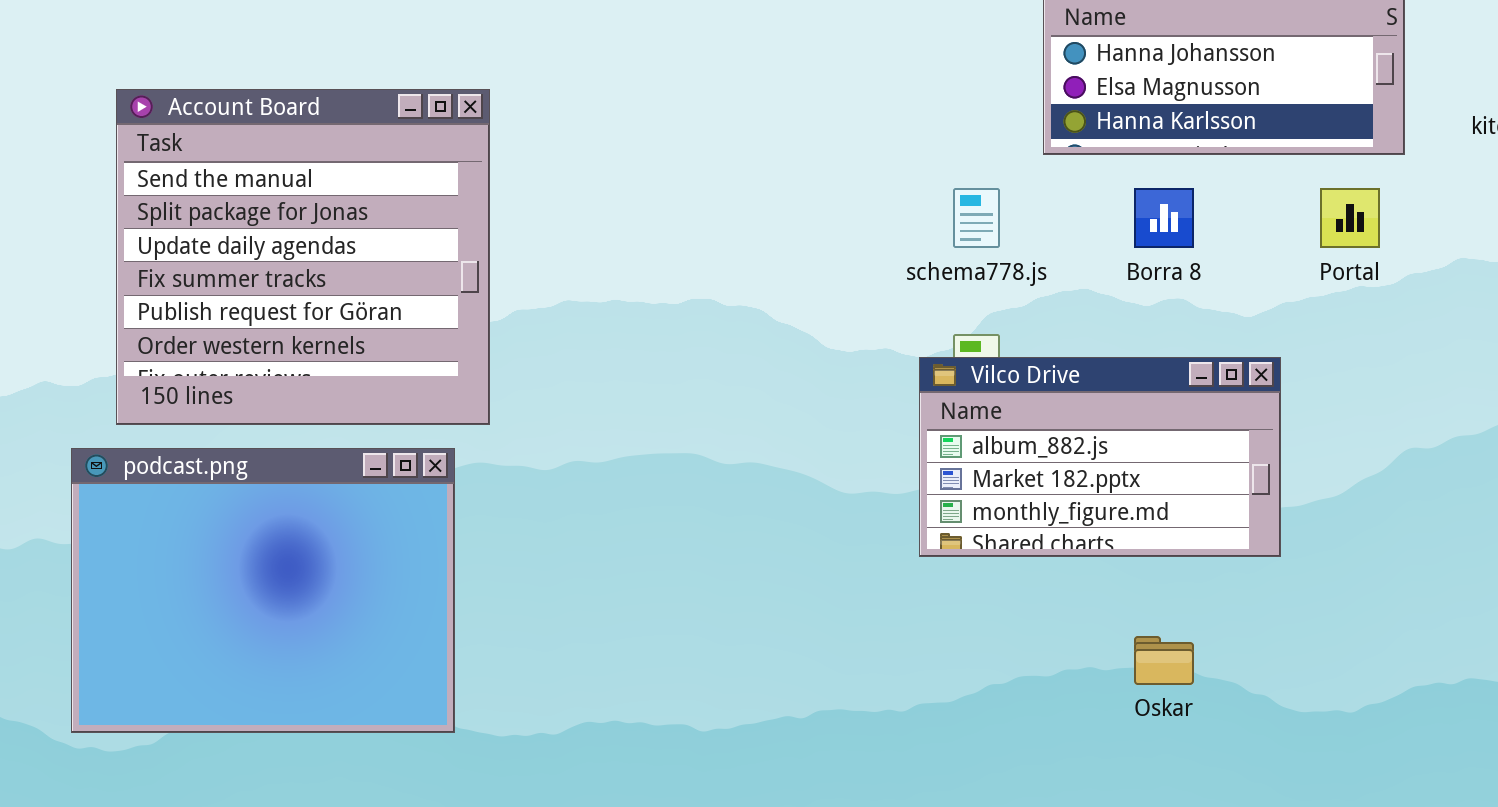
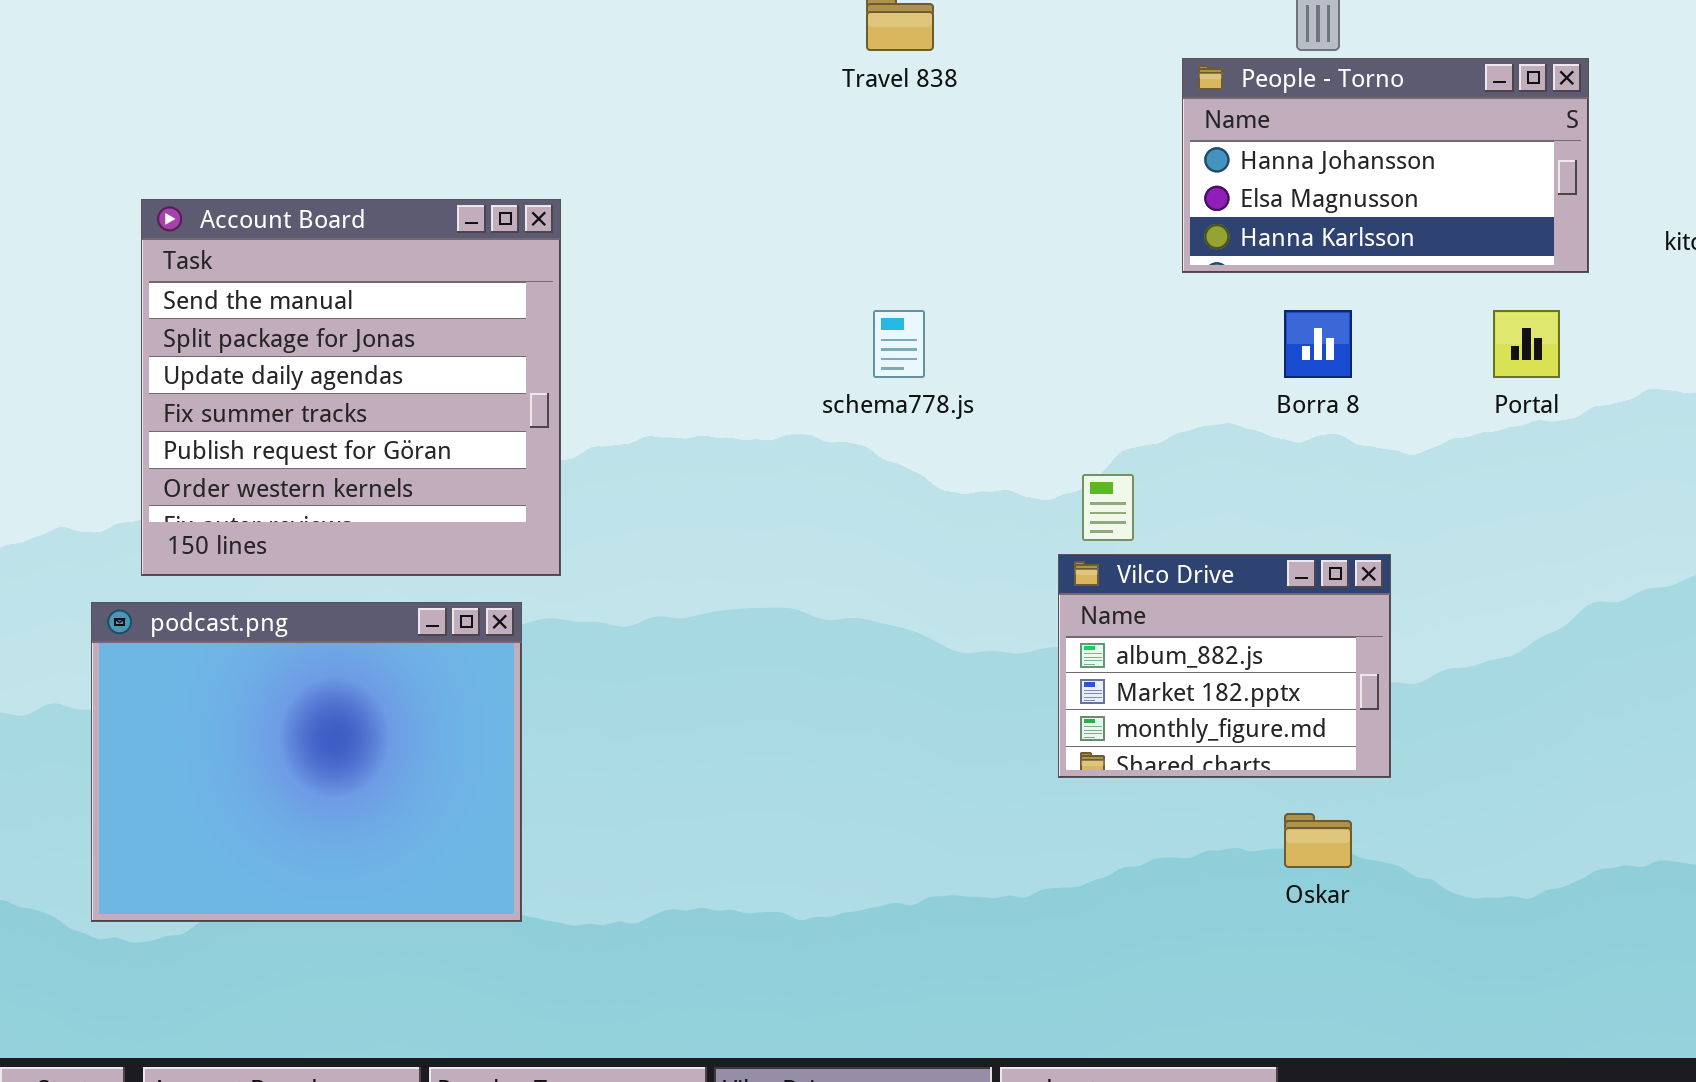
schema778.js: [953,188,1000,248] -> [873,310,925,378], moved
Vilco Drive: [919,357,1281,557] -> [1058,554,1391,778], moved, resized

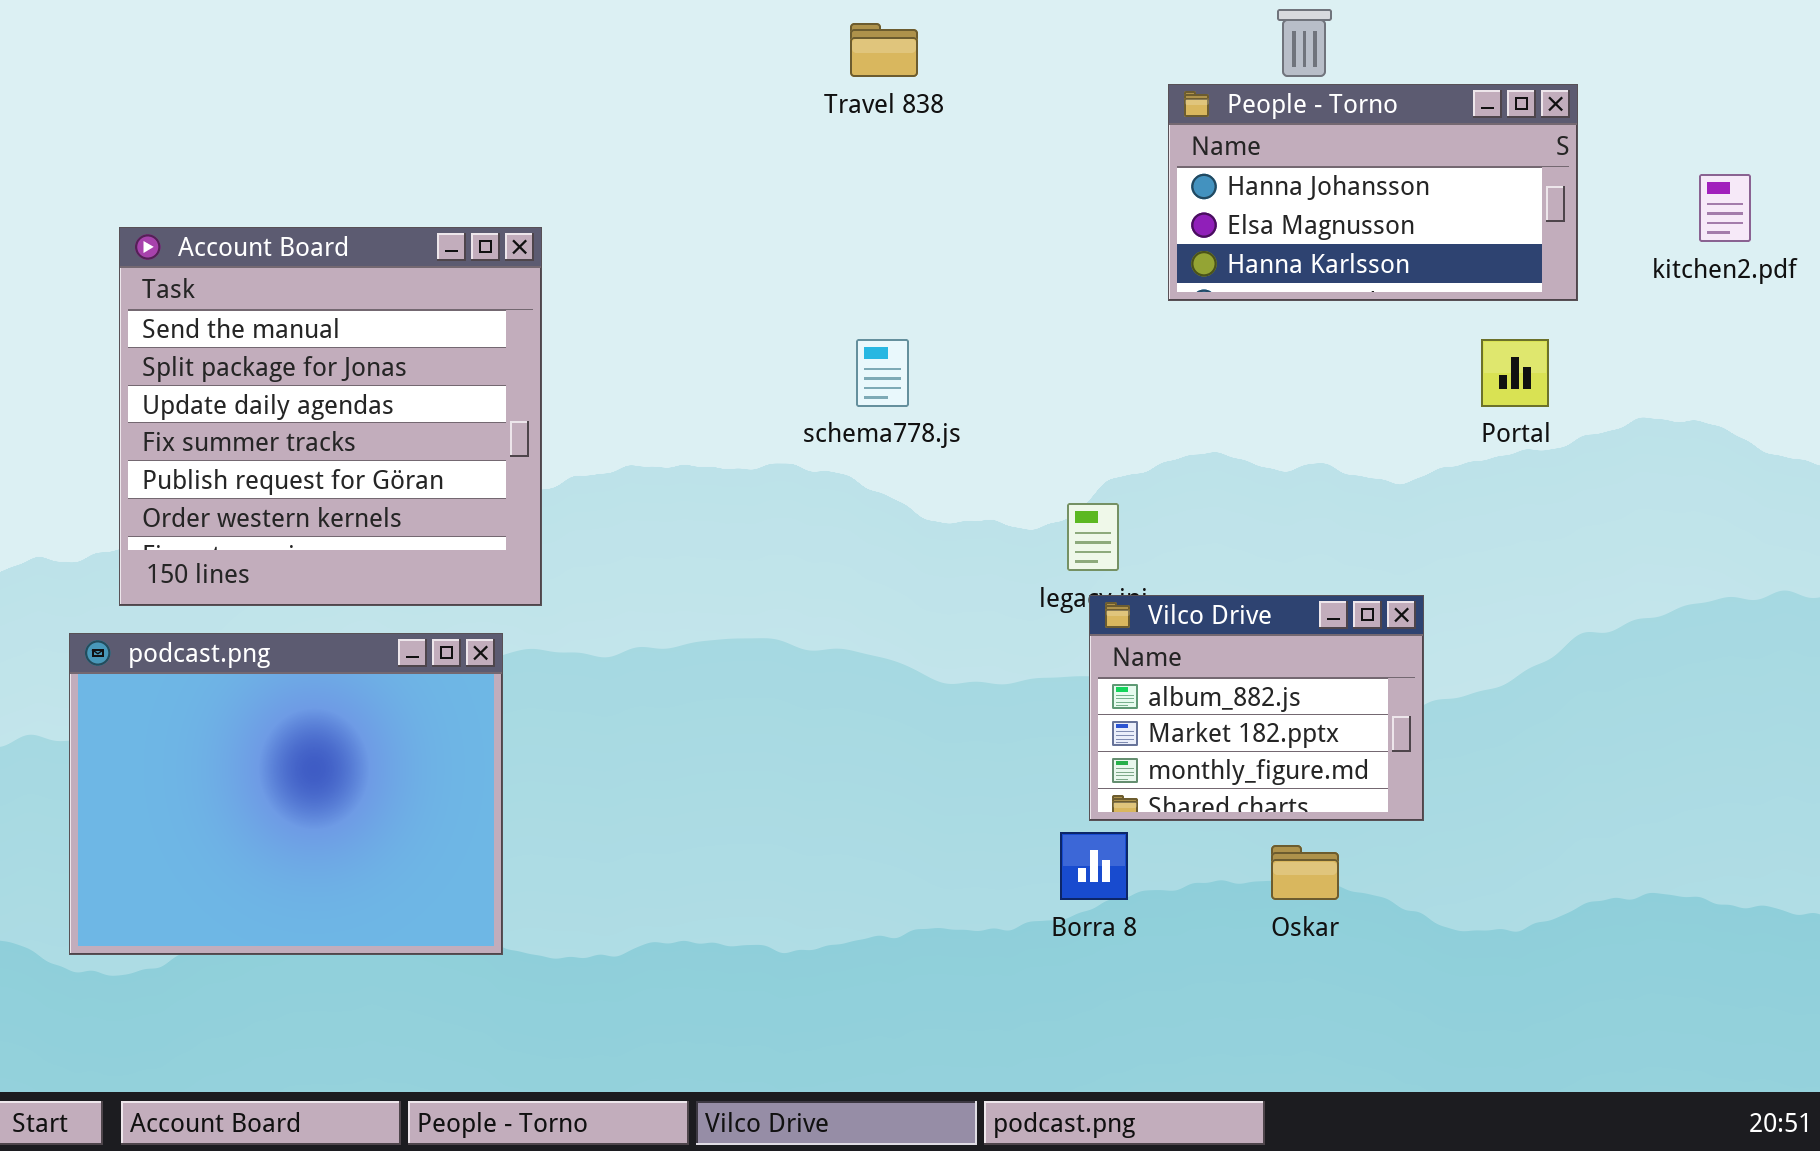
Borra 8: [1284,310,1352,378] -> [1060,832,1128,900], moved
Vilco Drive: [1058,554,1391,778] -> [1089,595,1424,821], moved

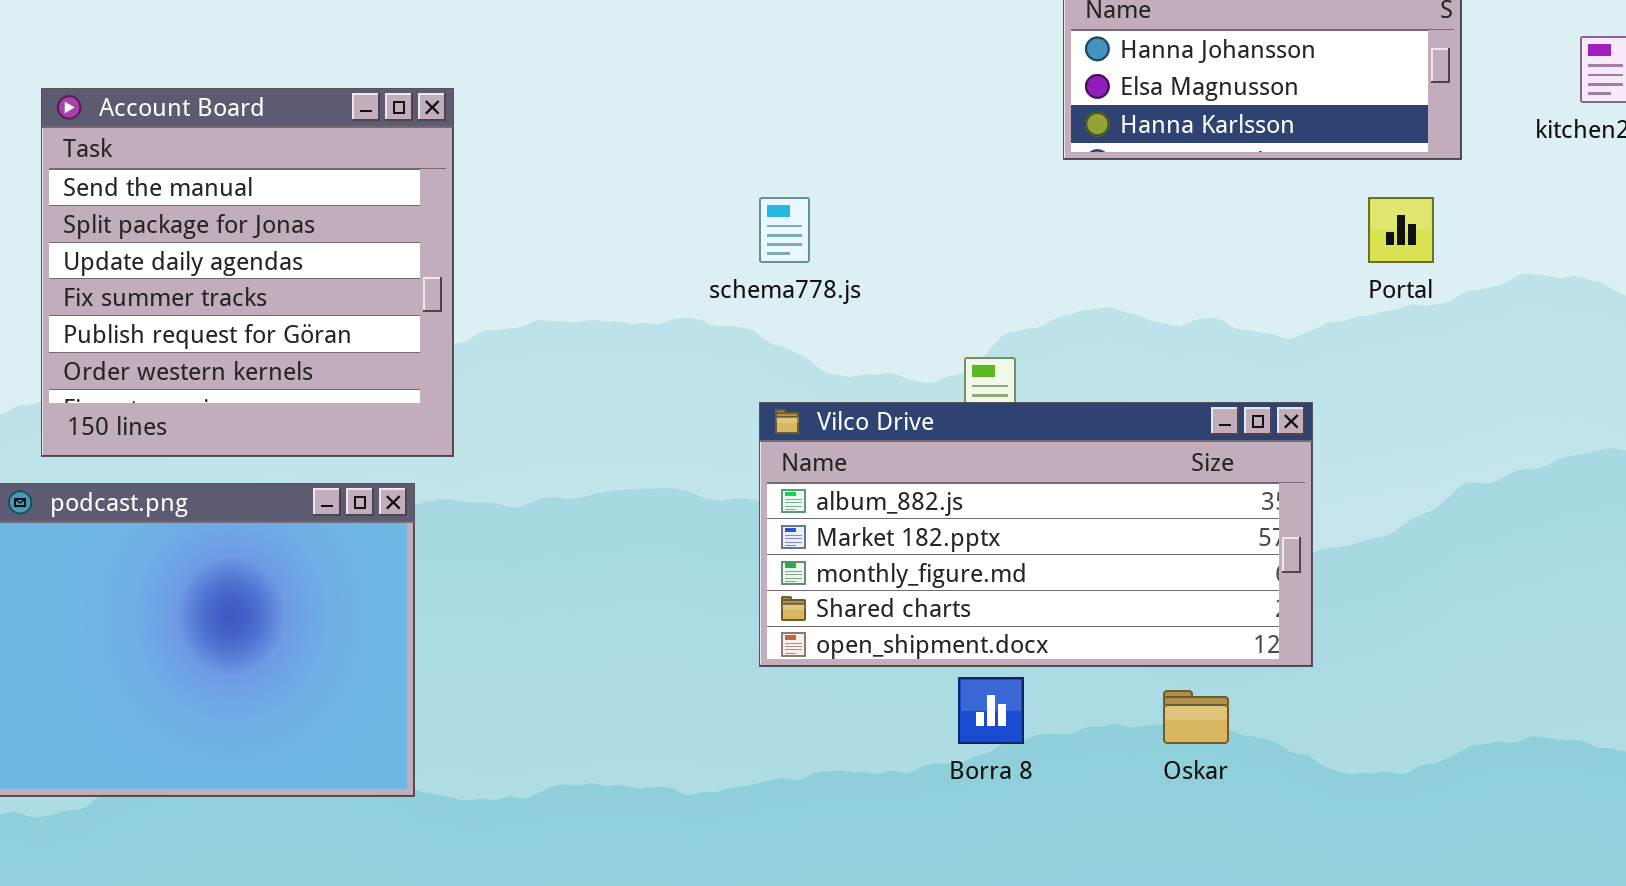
Vilco Drive: [1089,595,1424,821] -> [759,402,1313,667], resized

